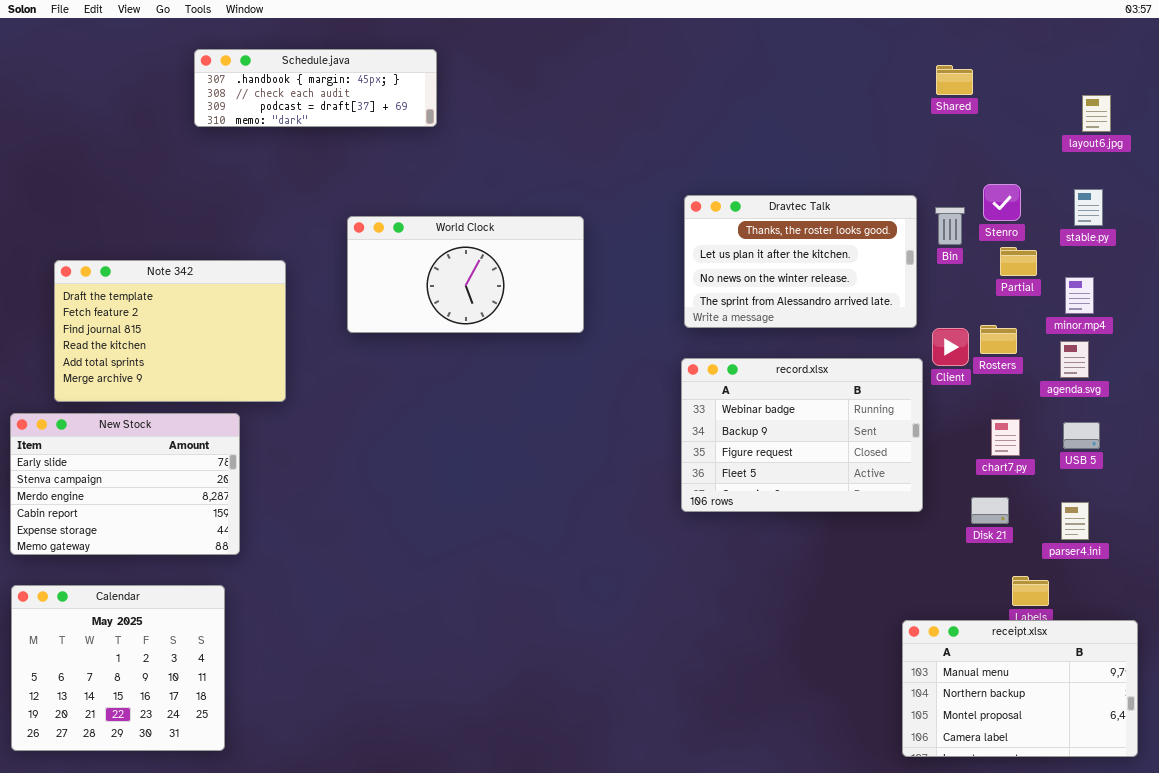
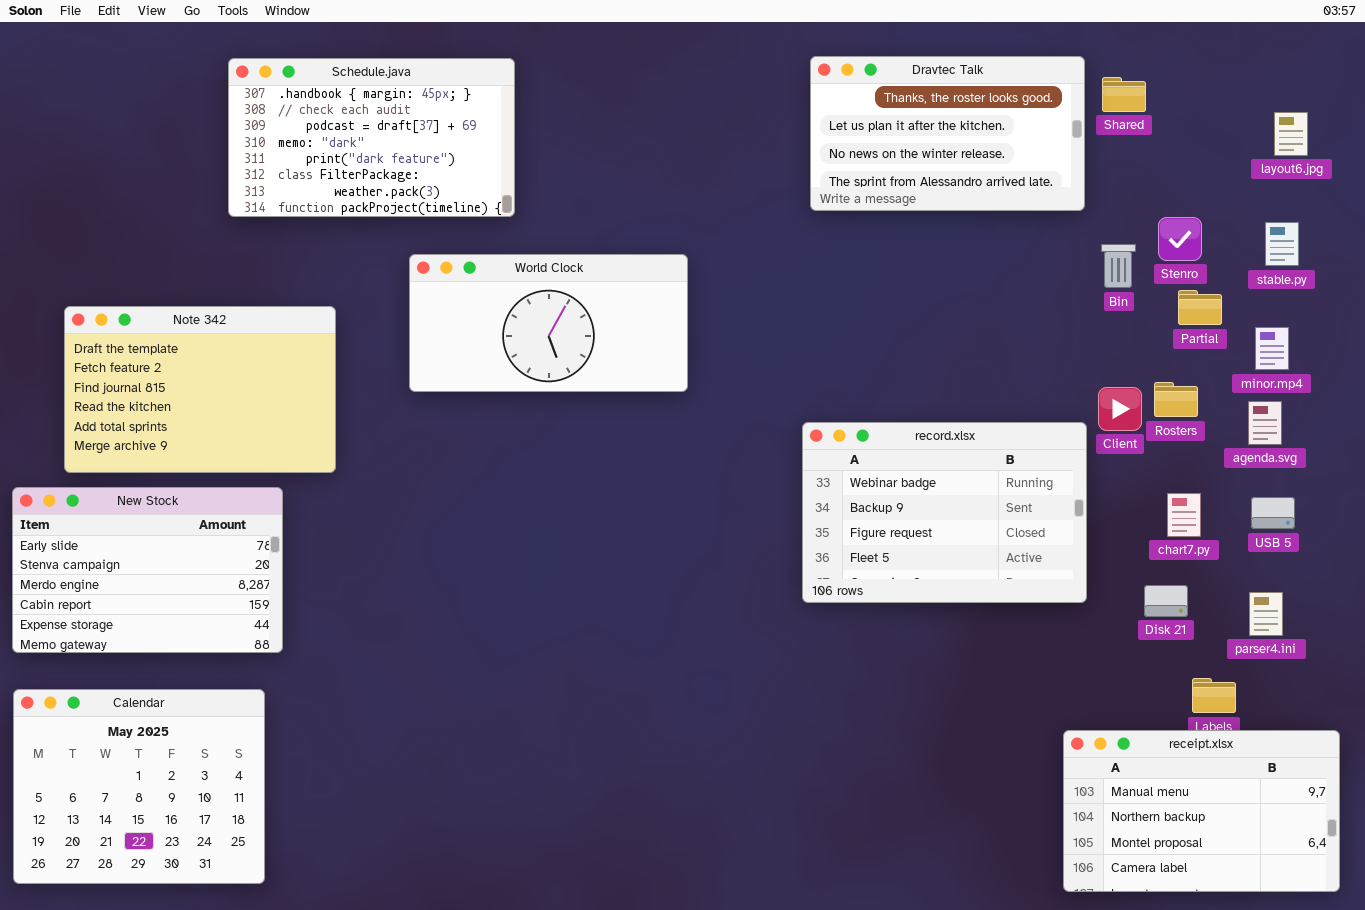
Schedule.java: [194,49,437,127] -> [228,58,515,217], resized
Dravtec Talk: [684,195,917,328] -> [810,56,1085,211], moved

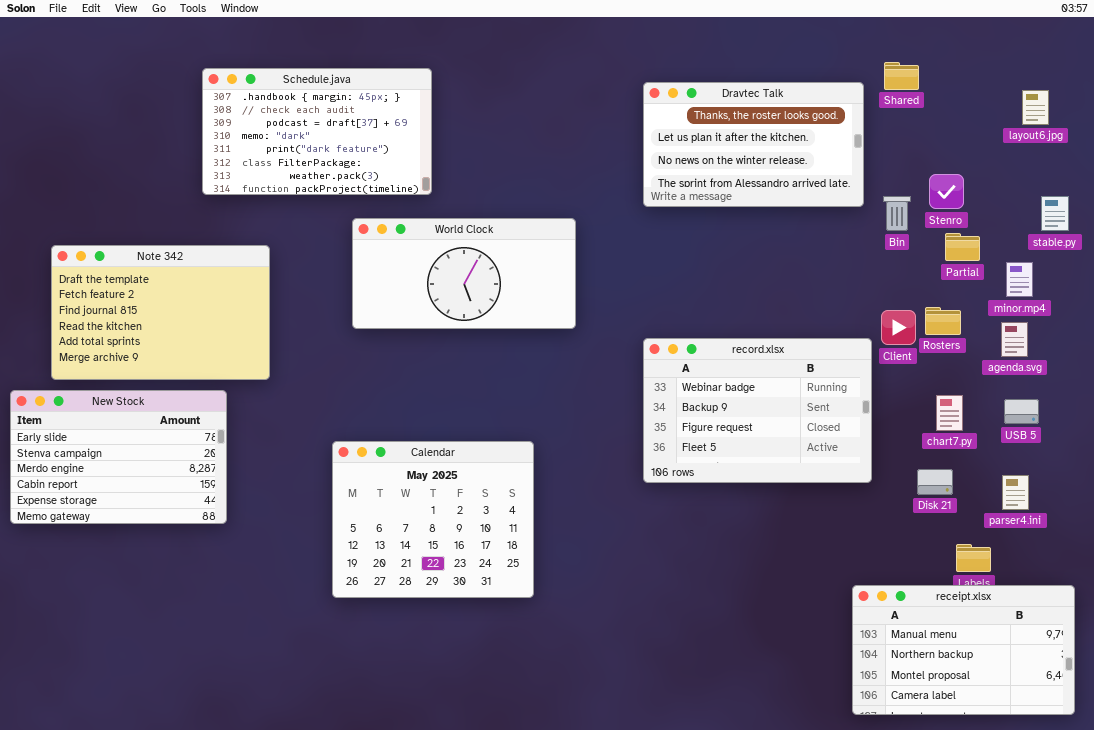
Dravtec Talk: [810,56,1085,211] -> [643,82,864,207], moved
Schedule.java: [228,58,515,217] -> [202,68,432,195], moved
stable.py: [1265,222,1299,266] -> [1041,196,1069,231], moved
World Clock: [409,254,688,392] -> [352,218,576,329], moved
Calendar: [13,689,265,884] -> [332,441,534,598], moved

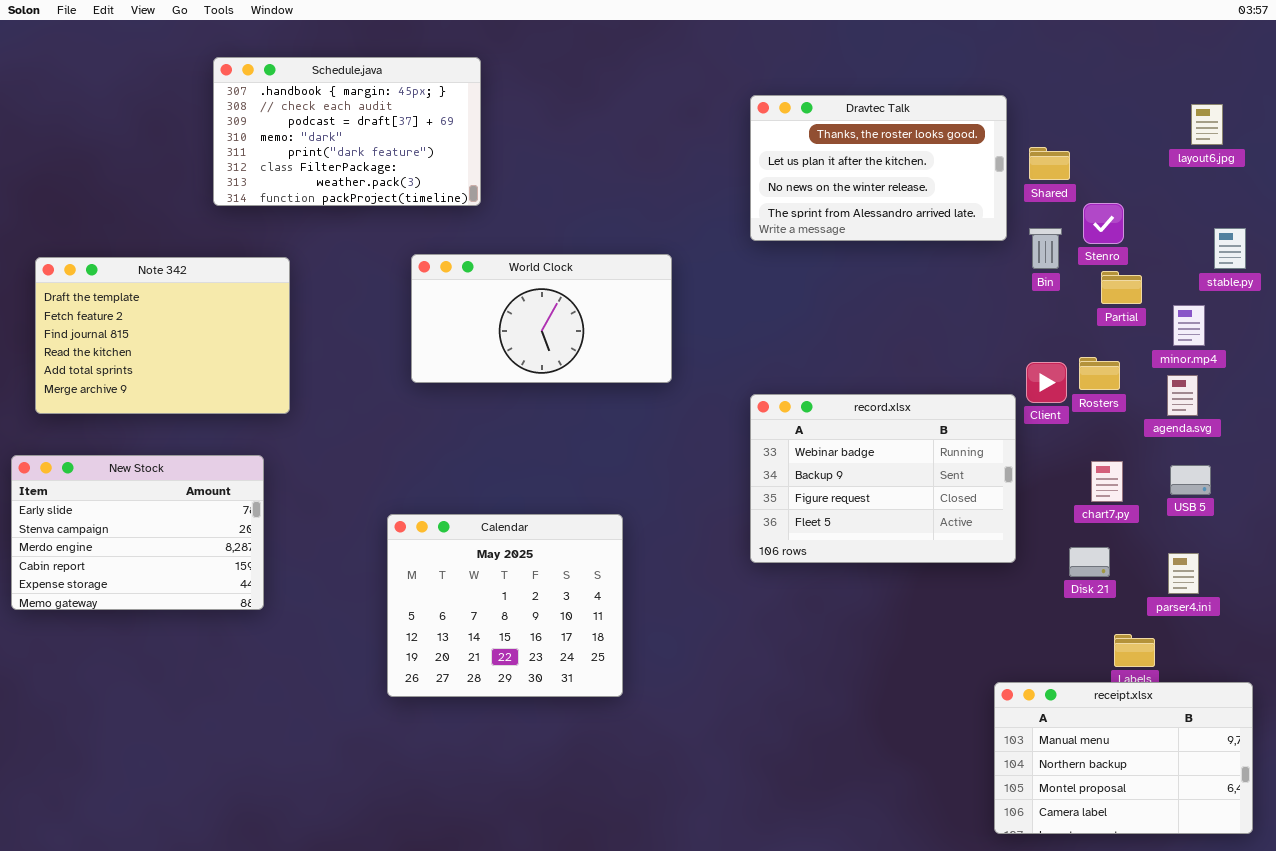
Shared: [884,62,919,90] -> [1029,147,1070,180], moved
Schedule.java: [202,68,432,195] -> [213,57,481,206], moved
Note 342: [51,245,270,380] -> [35,257,290,414], moved

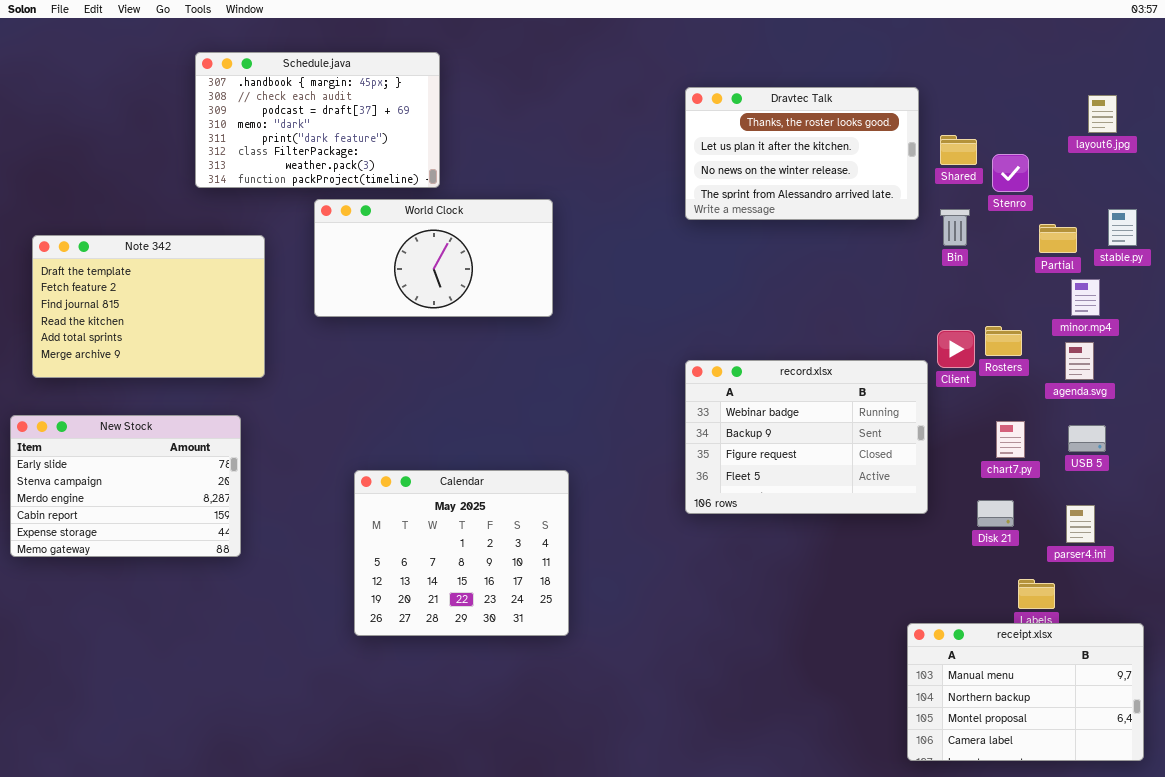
Stenro: [1083,203,1124,244] -> [992,154,1029,192], moved
World Clock: [411,254,672,383] -> [314,199,553,317], moved
Partial: [1101,271,1142,304] -> [1039,224,1077,253], moved

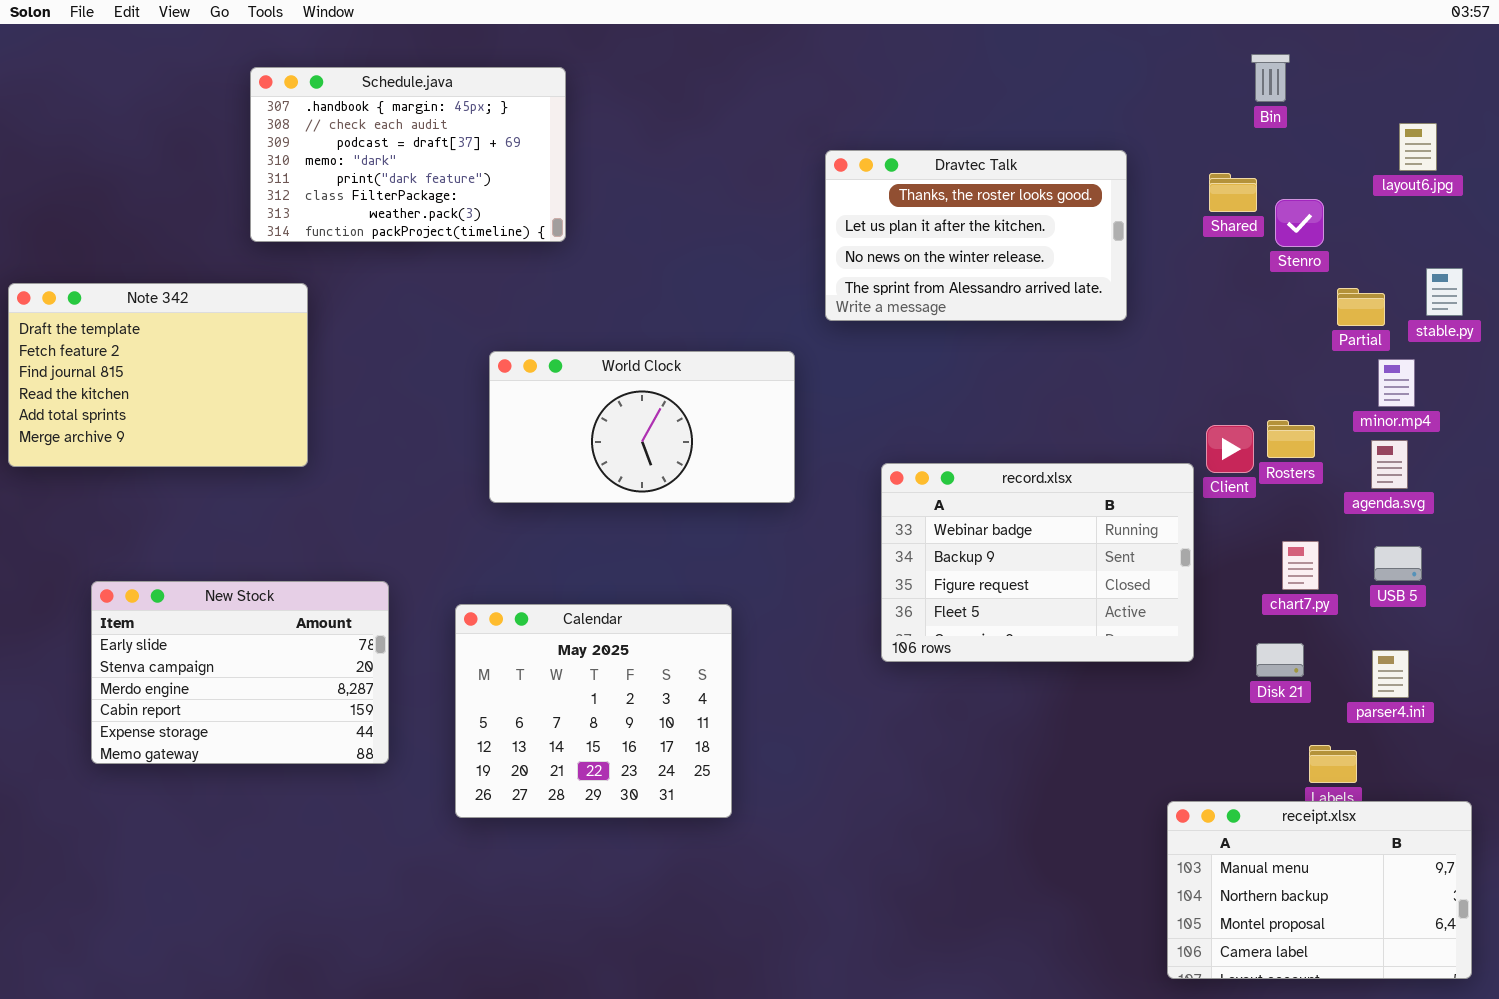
Dravtec Talk: [685,87,919,220] -> [825,150,1127,321], moved
World Clock: [314,199,553,317] -> [489,351,795,503], moved
Bin: [940,209,970,246] -> [1251,54,1290,102], moved
Note 342: [32,235,265,378] -> [8,283,308,467], moved
New Stock: [10,415,241,557] -> [91,581,389,764], moved

